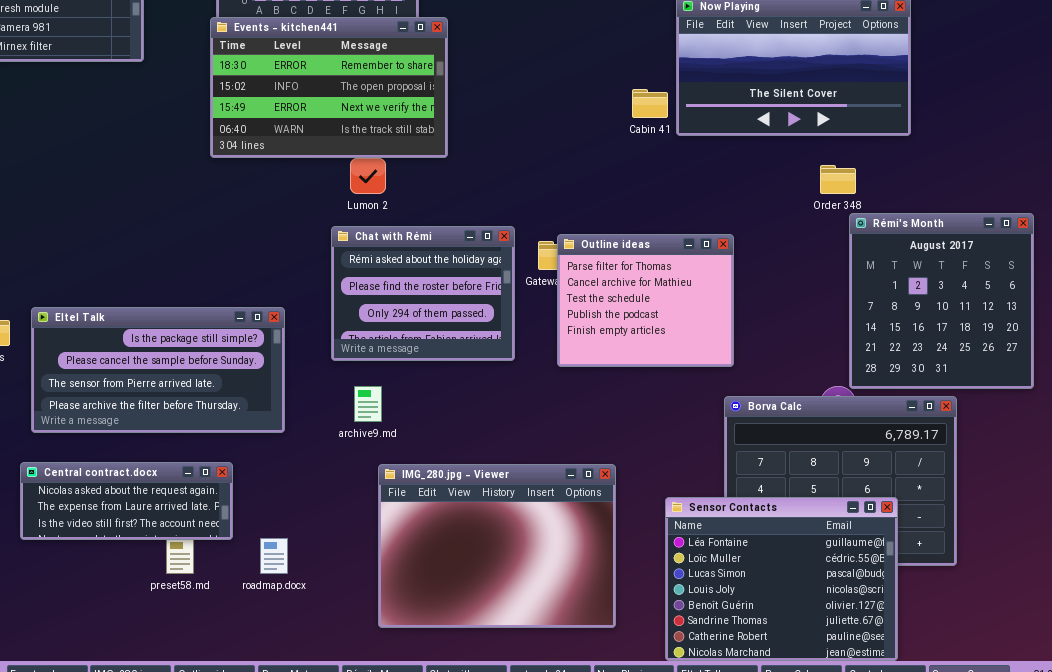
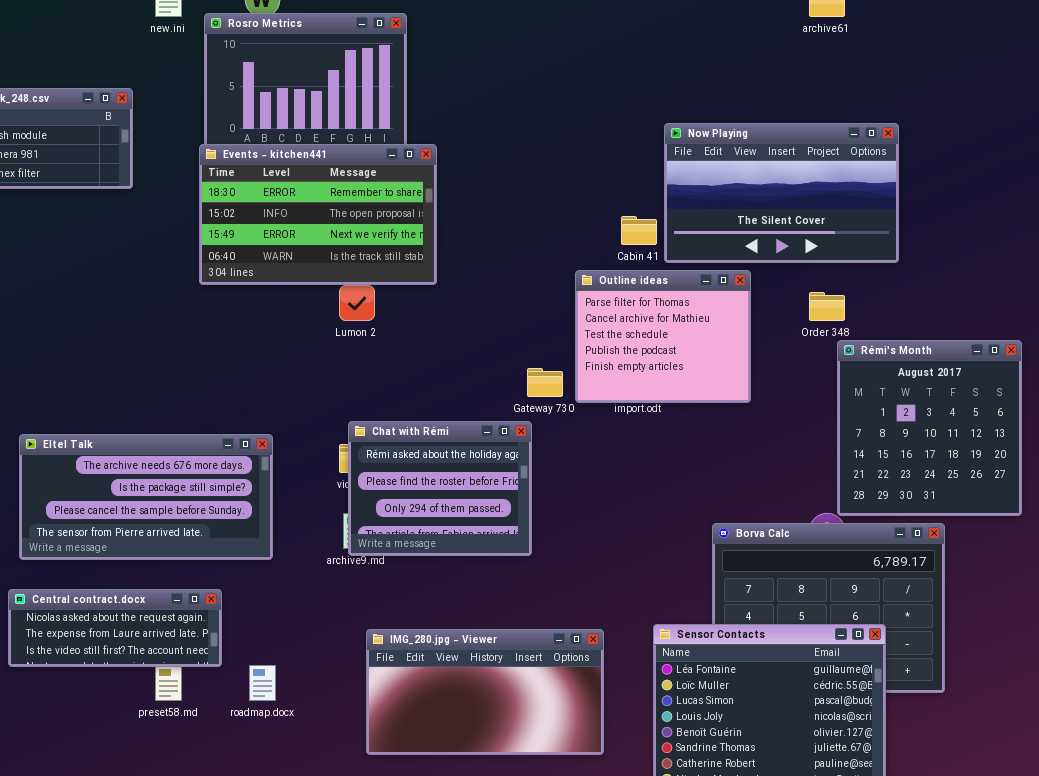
Chat with Rémi: [331,226,515,361] -> [348,421,532,556], moved
Outline ideas: [557,234,734,367] -> [575,270,751,403], moved
Eltel Talk: [31,307,285,433] -> [19,434,273,560], scrolled up 1 row
IMG_280.jpg - Viewer: [378,464,616,628] -> [366,629,604,755], resized

